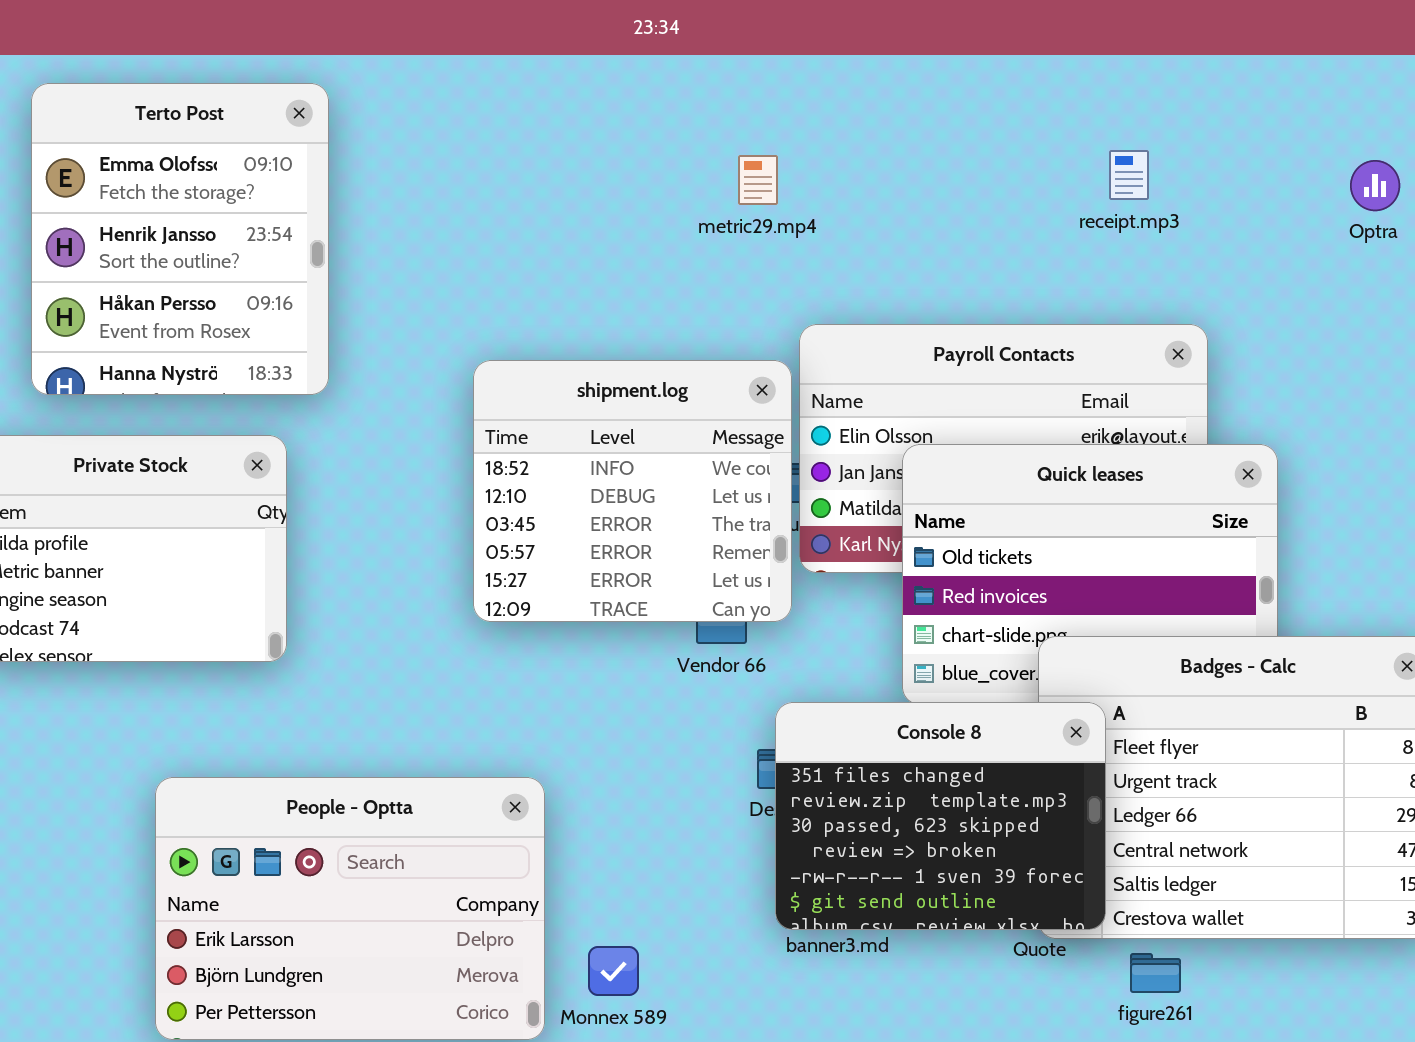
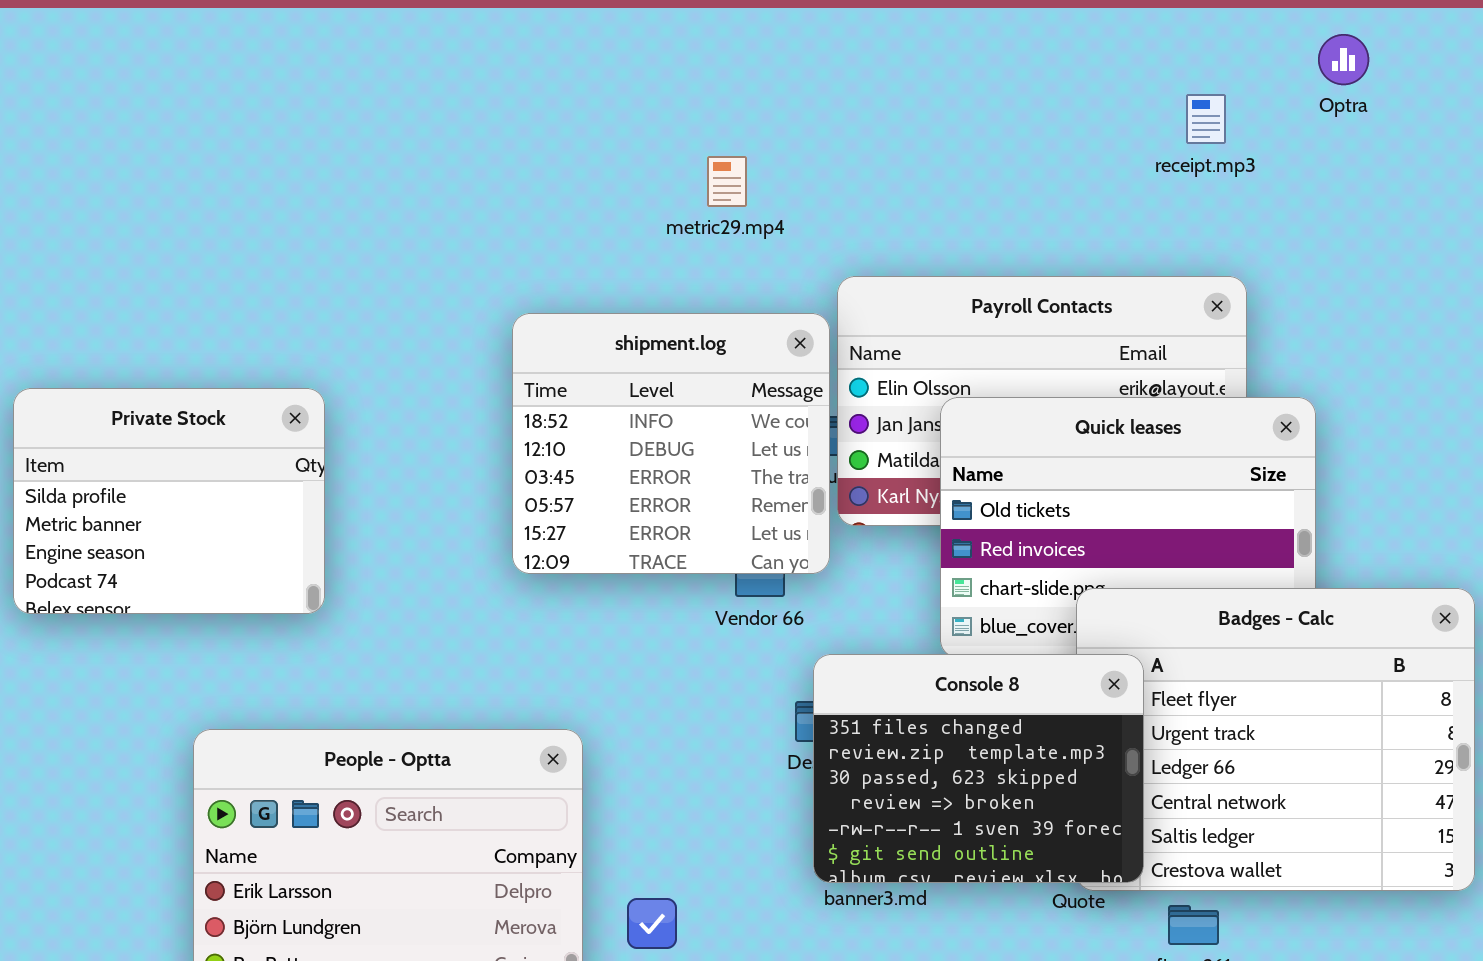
Terto Post: [31,83,329,395] -> none, closed
receipt.mp3: [1109,150,1149,200] -> [1186,94,1226,144], moved
metric29.mp4: [738,155,778,205] -> [707,156,747,207], moved
Optra: [1350,160,1400,211] -> [1318,34,1369,85], moved

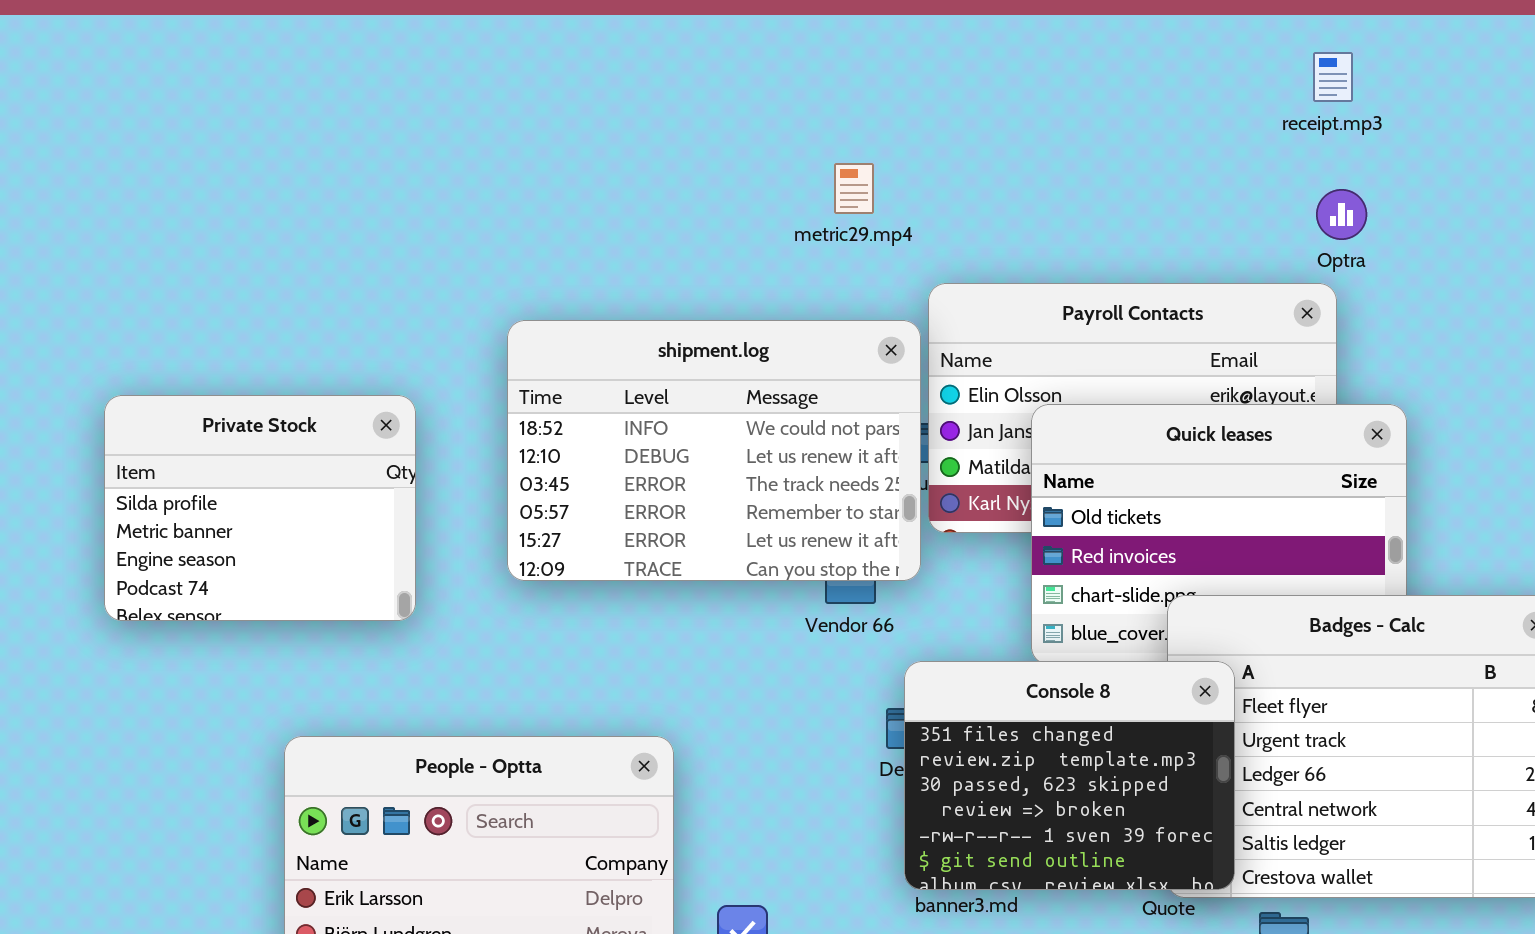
Optra: [1318,34,1369,85] -> [1316,189,1367,240], moved
receipt.mp3: [1186,94,1226,144] -> [1313,52,1353,102], moved
metric29.mp4: [707,156,747,207] -> [834,163,874,214], moved
shipment.log: [512,313,830,574] -> [507,320,921,581], resized

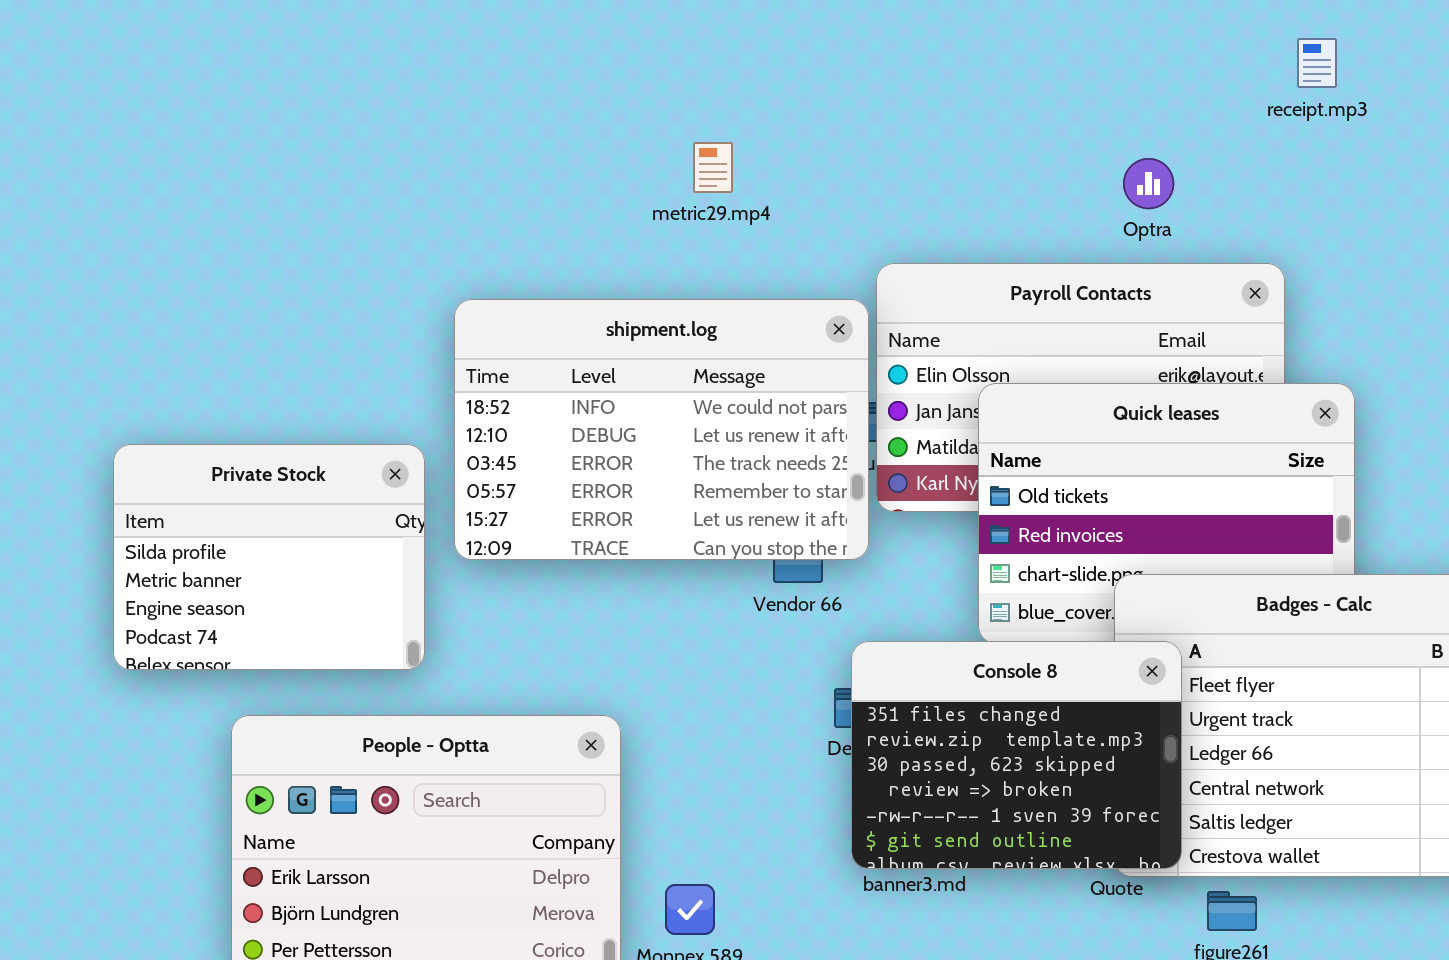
receipt.mp3: [1313,52,1353,102] -> [1297,38,1337,88], moved
metric29.mp4: [834,163,874,214] -> [693,142,733,193], moved
Optra: [1316,189,1367,240] -> [1123,158,1174,209], moved
Private Stock: [104,395,416,621] -> [113,444,425,670], moved

